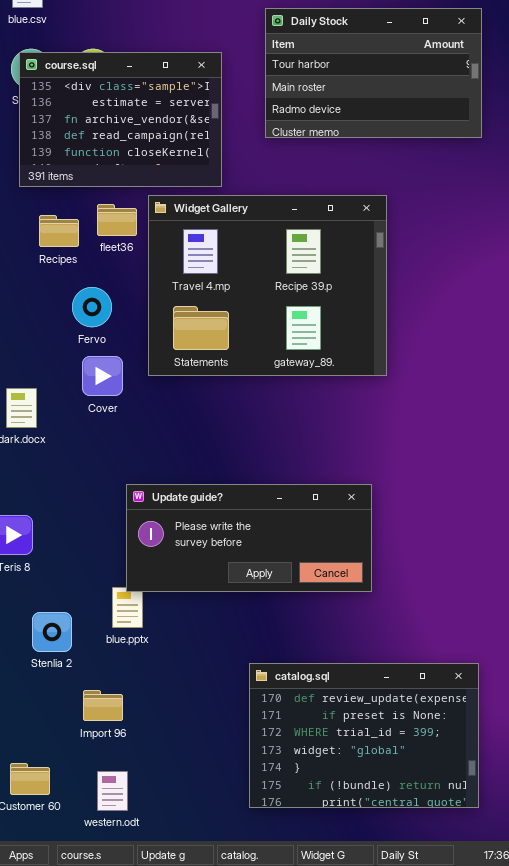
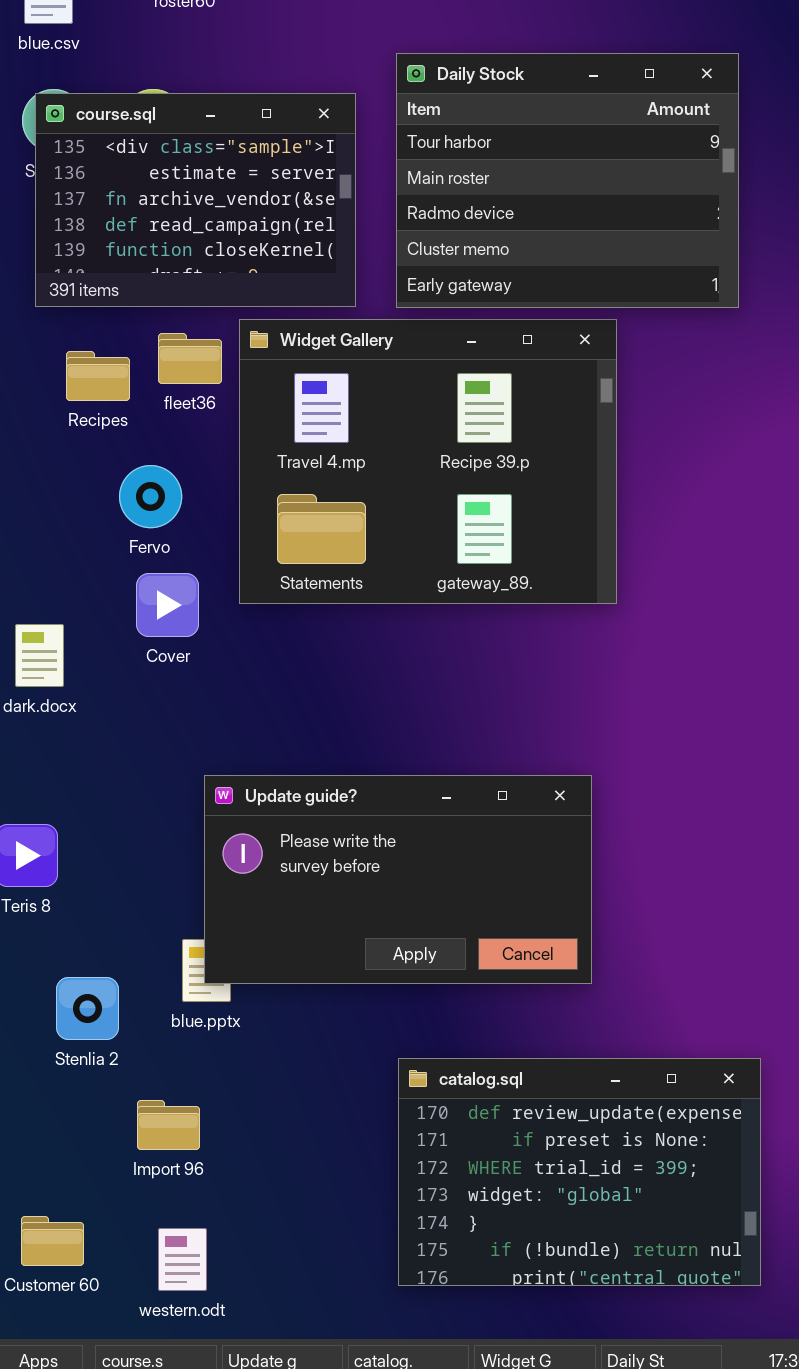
Daily Stock: [265,8,482,138] -> [396,53,739,308], moved, resized
Update guide?: [126,484,372,592] -> [204,775,592,984], resized

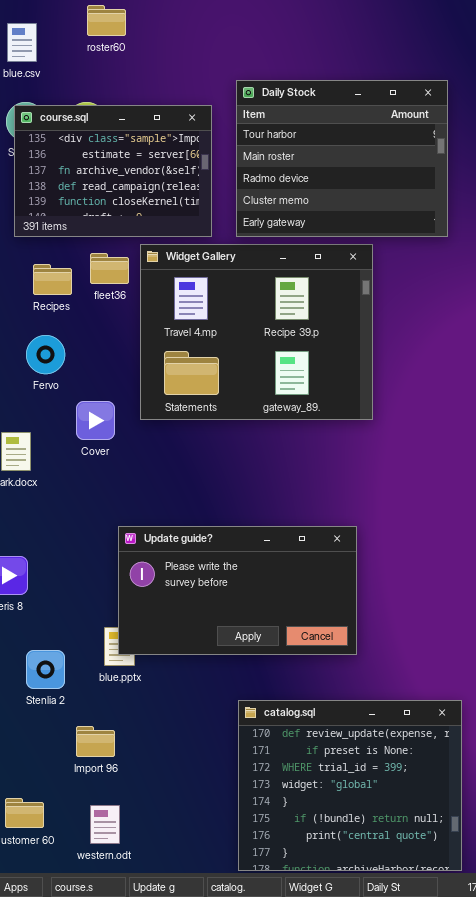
Fervo: [119,465,182,528] -> [26,335,65,374], moved
catalog.sql: [398,1058,761,1286] -> [238,700,462,871], resized

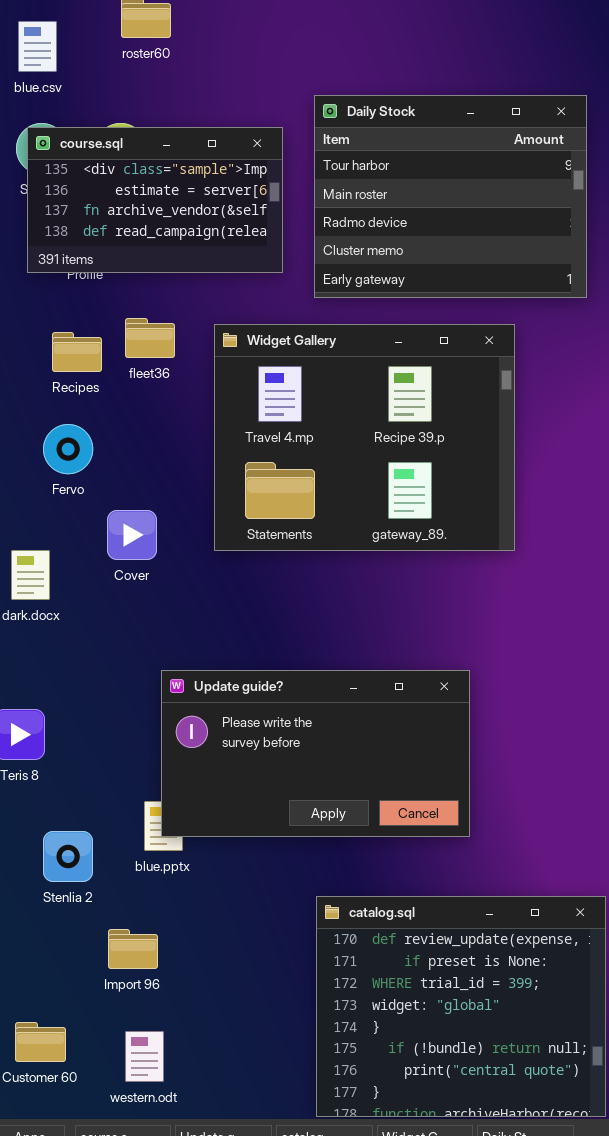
course.sql: [14,105,212,237] -> [27,127,283,273], resized
Widget Gallery: [140,244,373,420] -> [214,324,515,551], moved

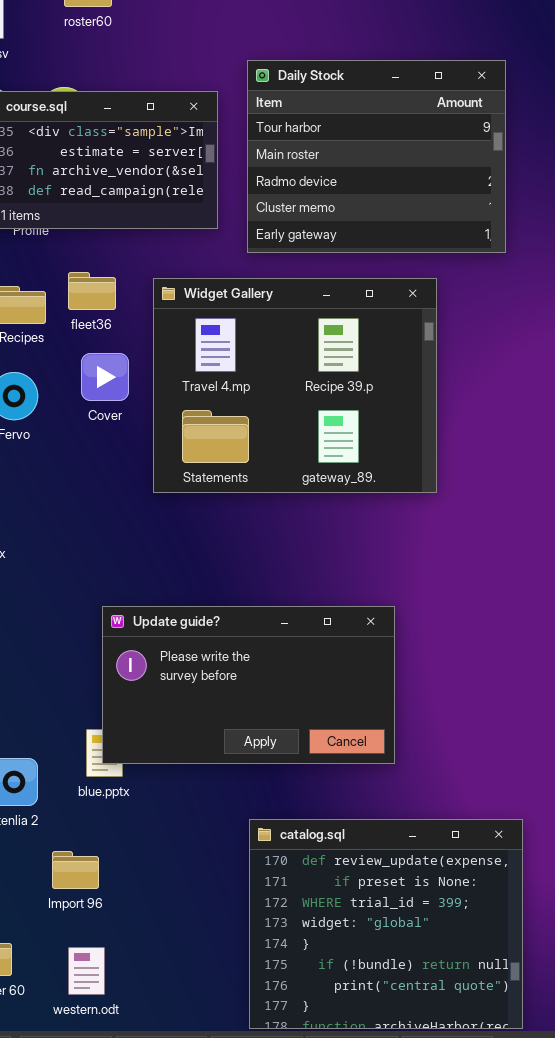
Cover: [107,510,157,560] -> [81,353,129,401], moved

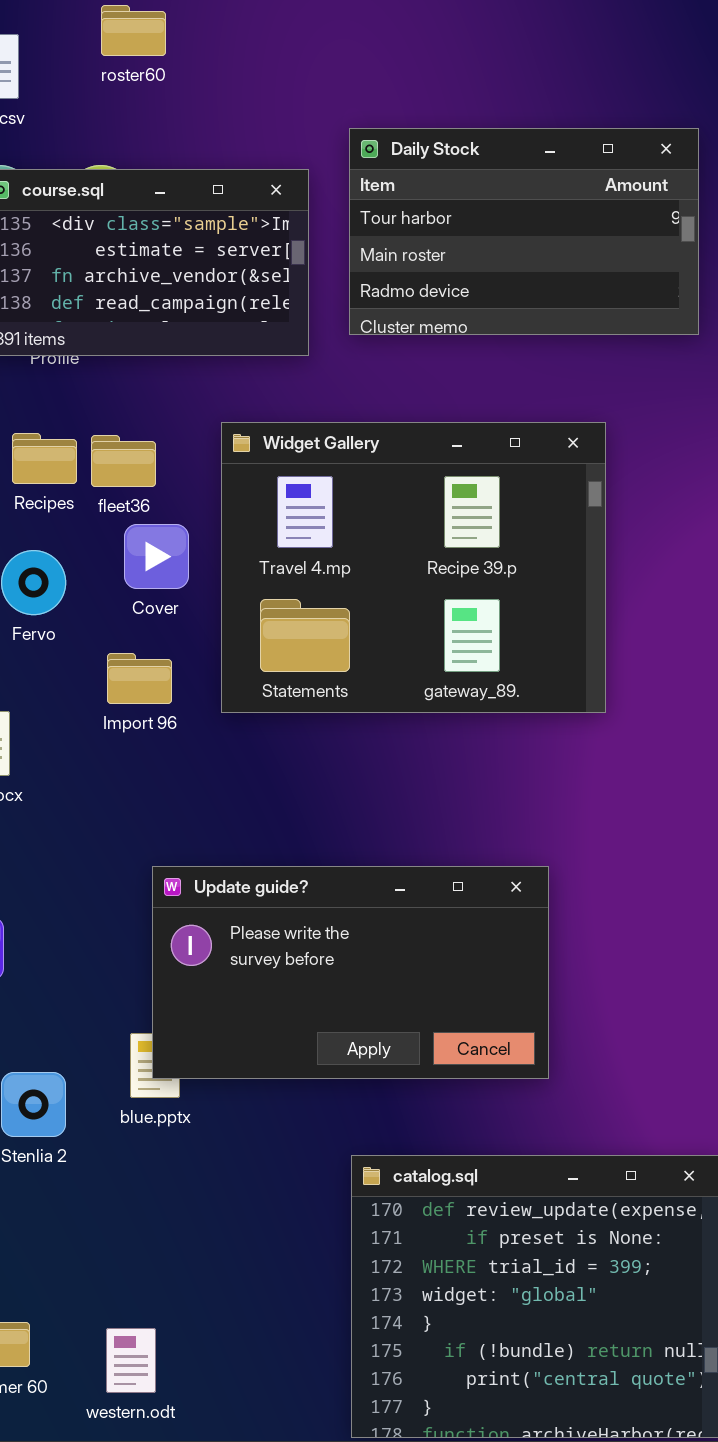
Daily Stock: [247,60,506,253] -> [349,128,699,335], resized
fleet36: [68,272,116,310] -> [91,435,156,487], moved
Import 96: [52,851,99,889] -> [107,653,172,704], moved

